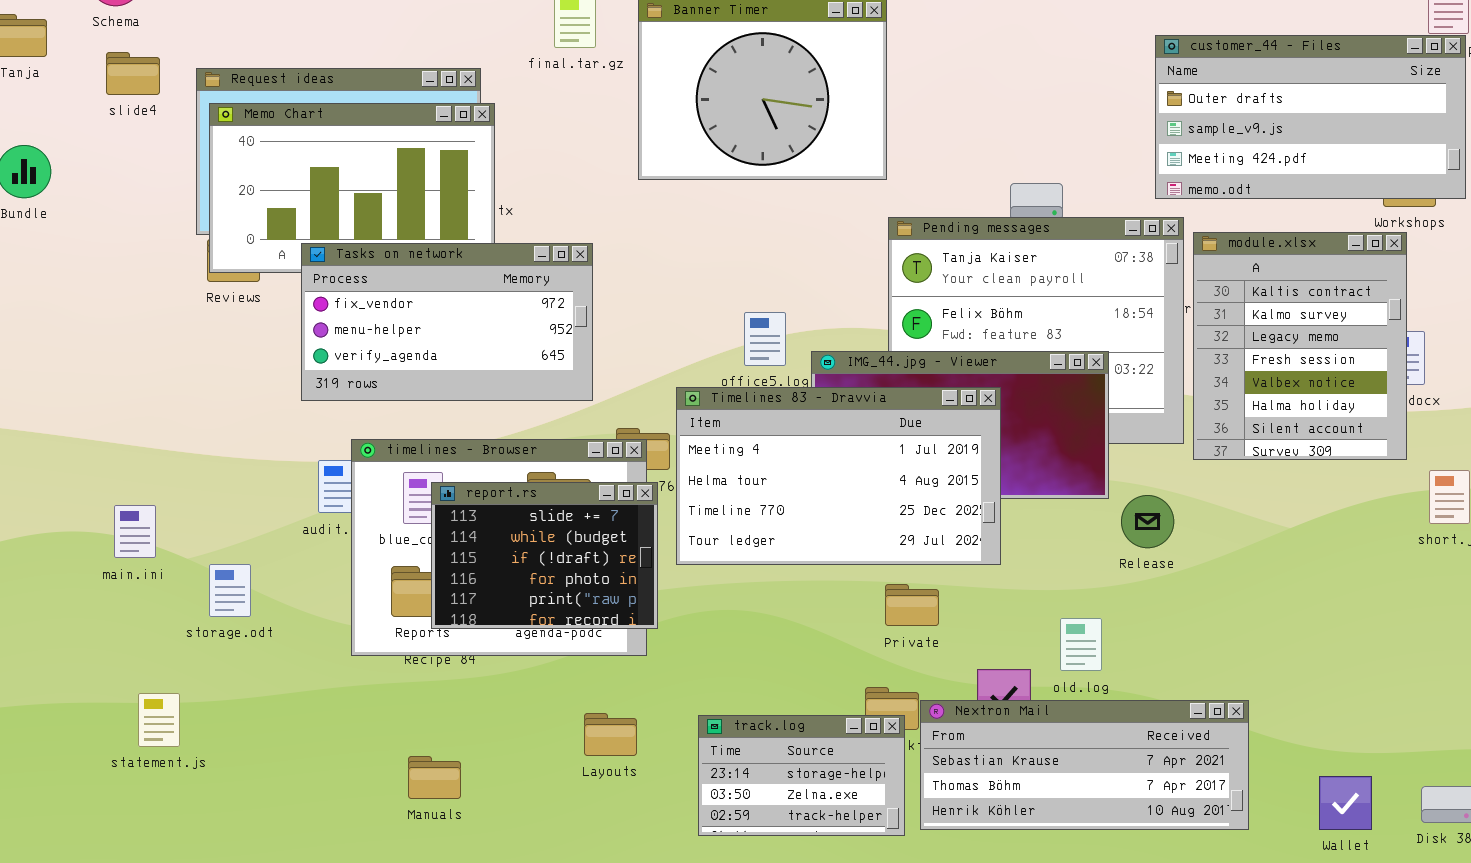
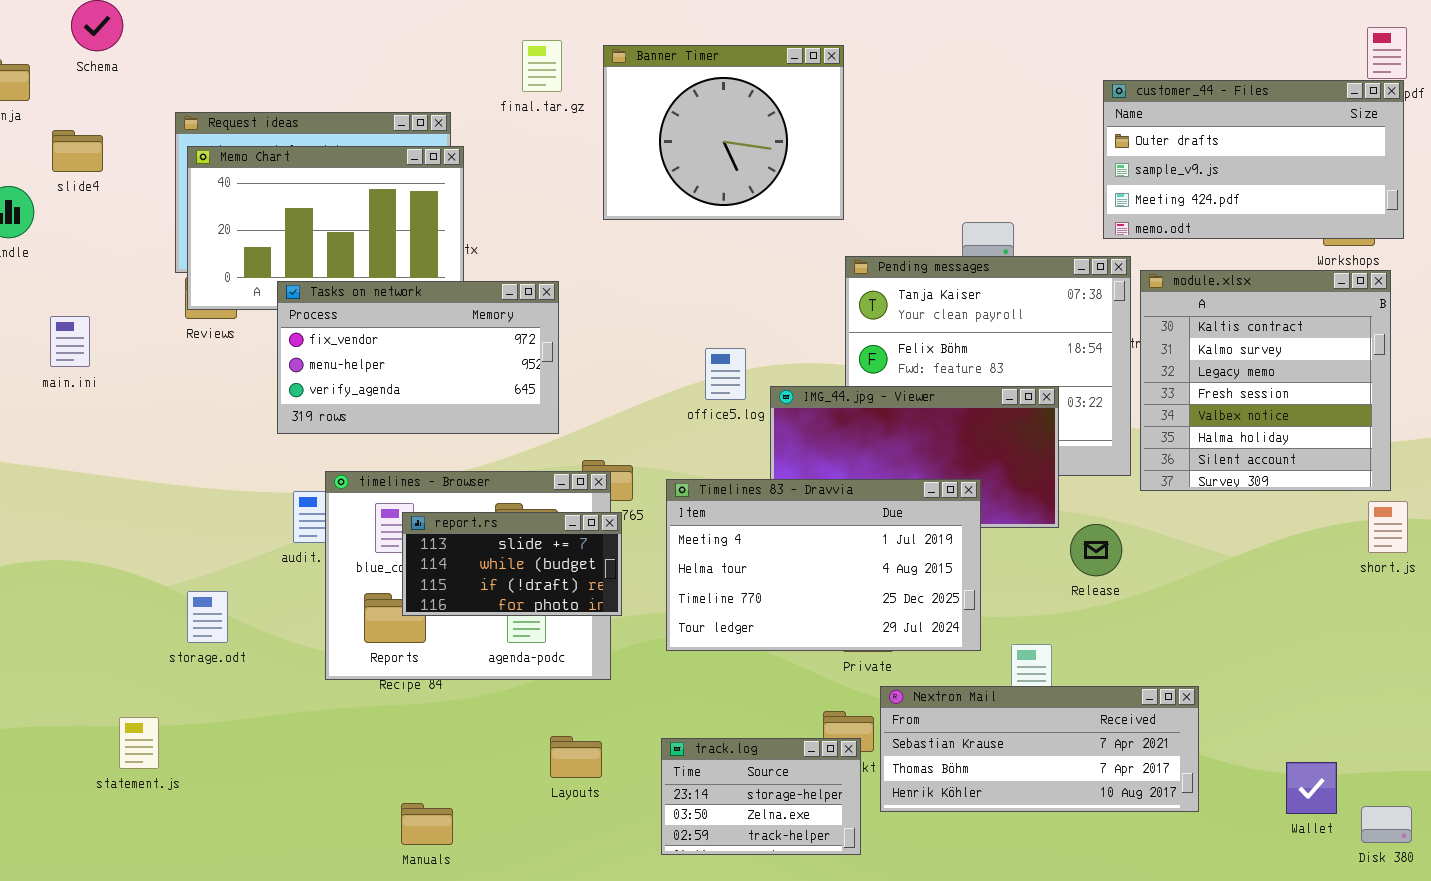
slide4: [106,52,160,95] -> [52,130,103,172], moved
module.xlsx: [1193,232,1407,460] -> [1140,270,1391,491], resized
Timelines 83 - Dravvia: [676,387,1001,565] -> [666,479,981,651], moved
report.rs: [431,482,658,629] -> [402,512,622,616], resized
main.ini: [114,505,156,558] -> [50,316,90,367], moved
Nextron Mail: [920,700,1249,830] -> [880,686,1199,812], moved
Manuals: [408,756,461,799] -> [401,803,453,845], moved
Wallet: [1319,776,1372,830] -> [1286,762,1337,814], moved

